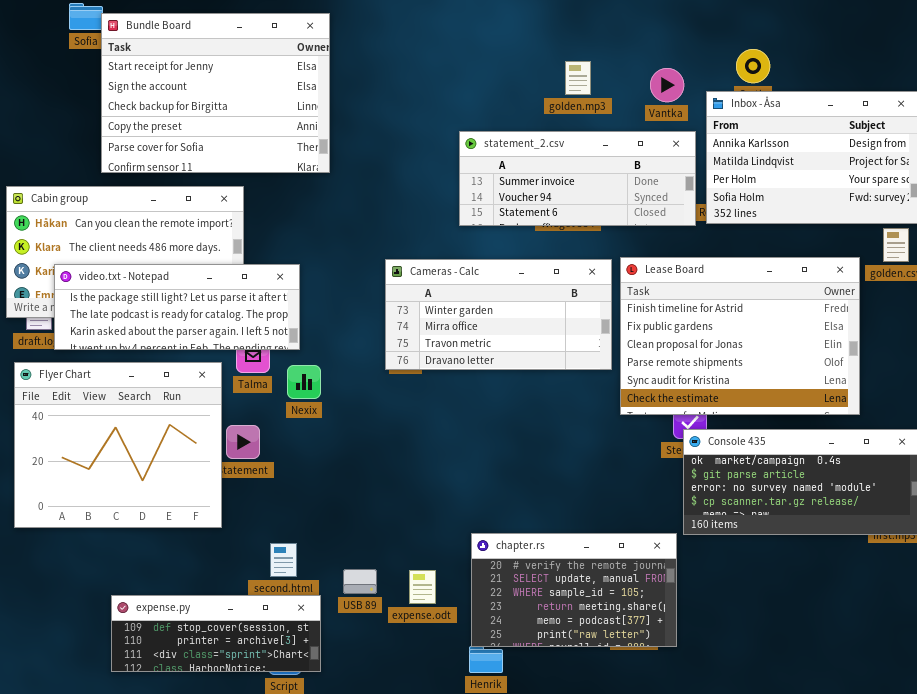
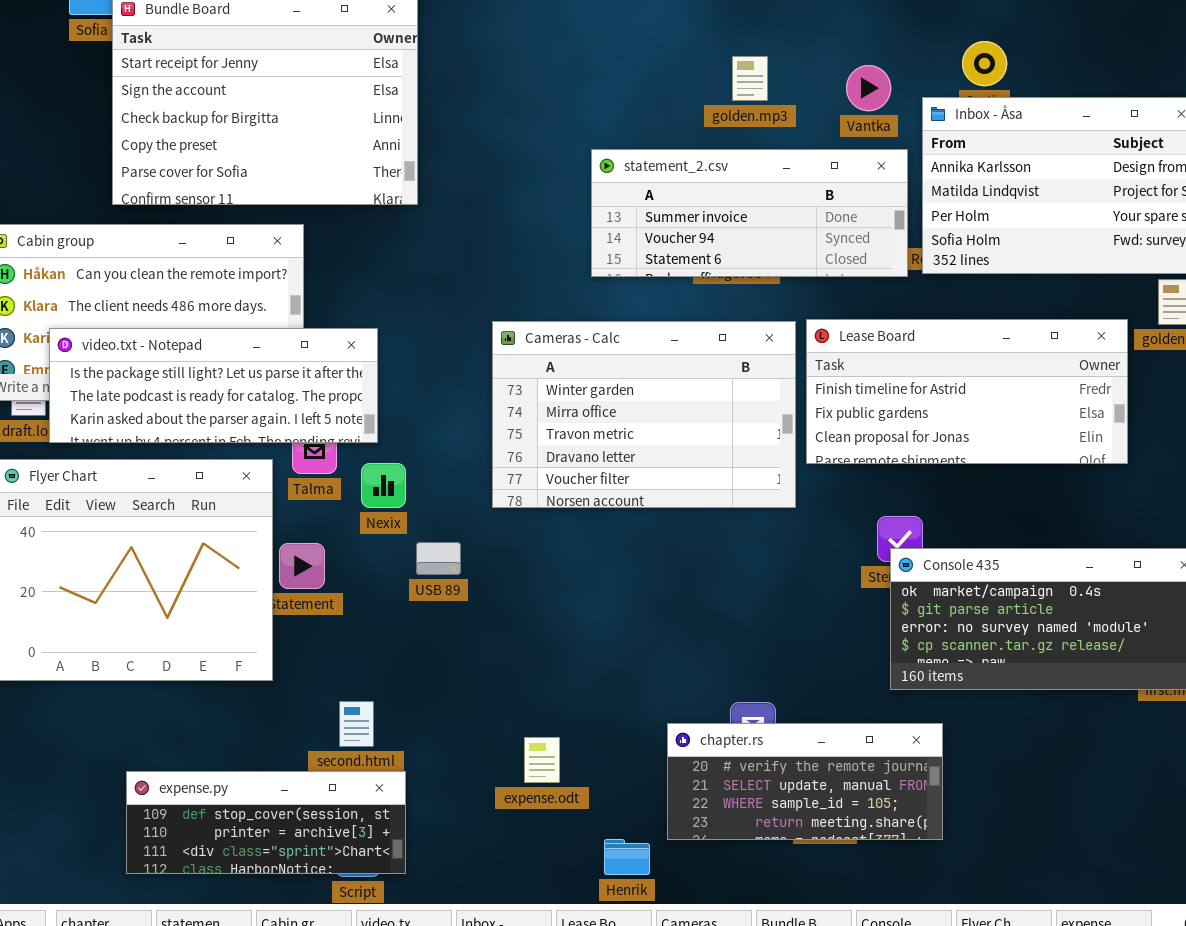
Lease Board: [620,257,860,415] -> [806,319,1128,464], resized
Cameras - Calc: [385,259,612,370] -> [492,321,796,508], resized
chapter.rs: [471,533,677,647] -> [667,723,943,840], moved, resized
USB 89: [343,569,377,594] -> [416,542,461,575], moved

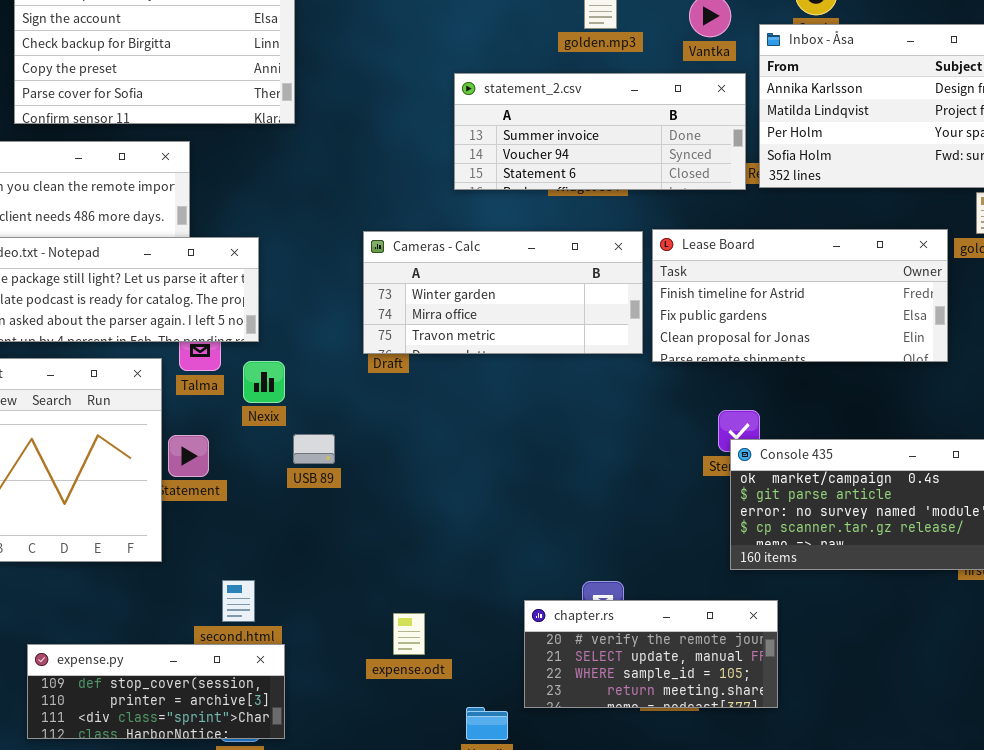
Cameras - Calc: [492,321,796,508] -> [363,231,643,354], resized

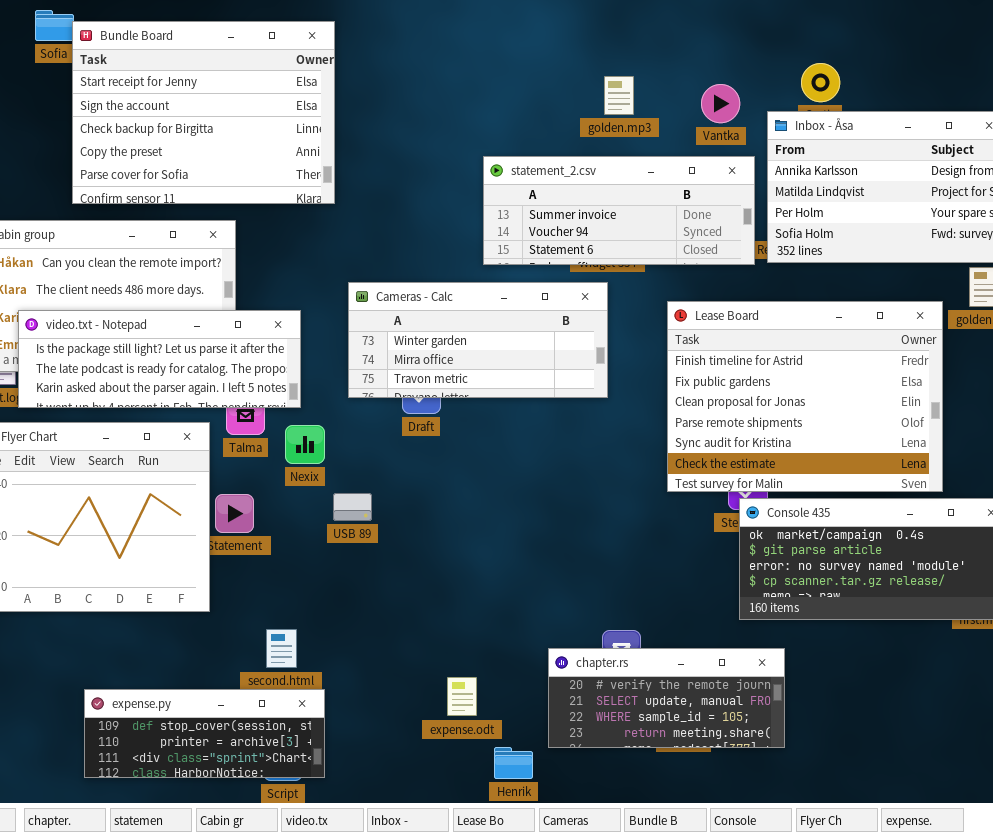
Lease Board: [652,229,948,362] -> [667,301,943,492], resized
Cameras - Calc: [363,231,643,354] -> [348,282,608,398], moved
expense.odt: [393,613,425,655] -> [447,677,477,716], moved

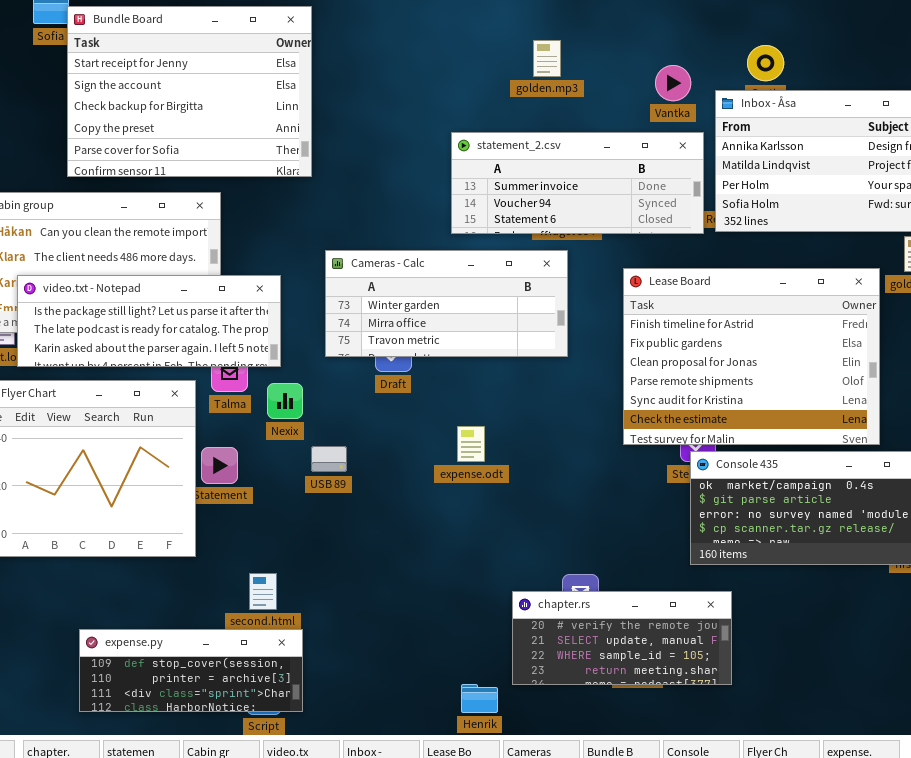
golden.mp3: [604,76,634,115] -> [533,40,561,77], moved
expense.odt: [447,677,477,716] -> [457,426,485,462], moved

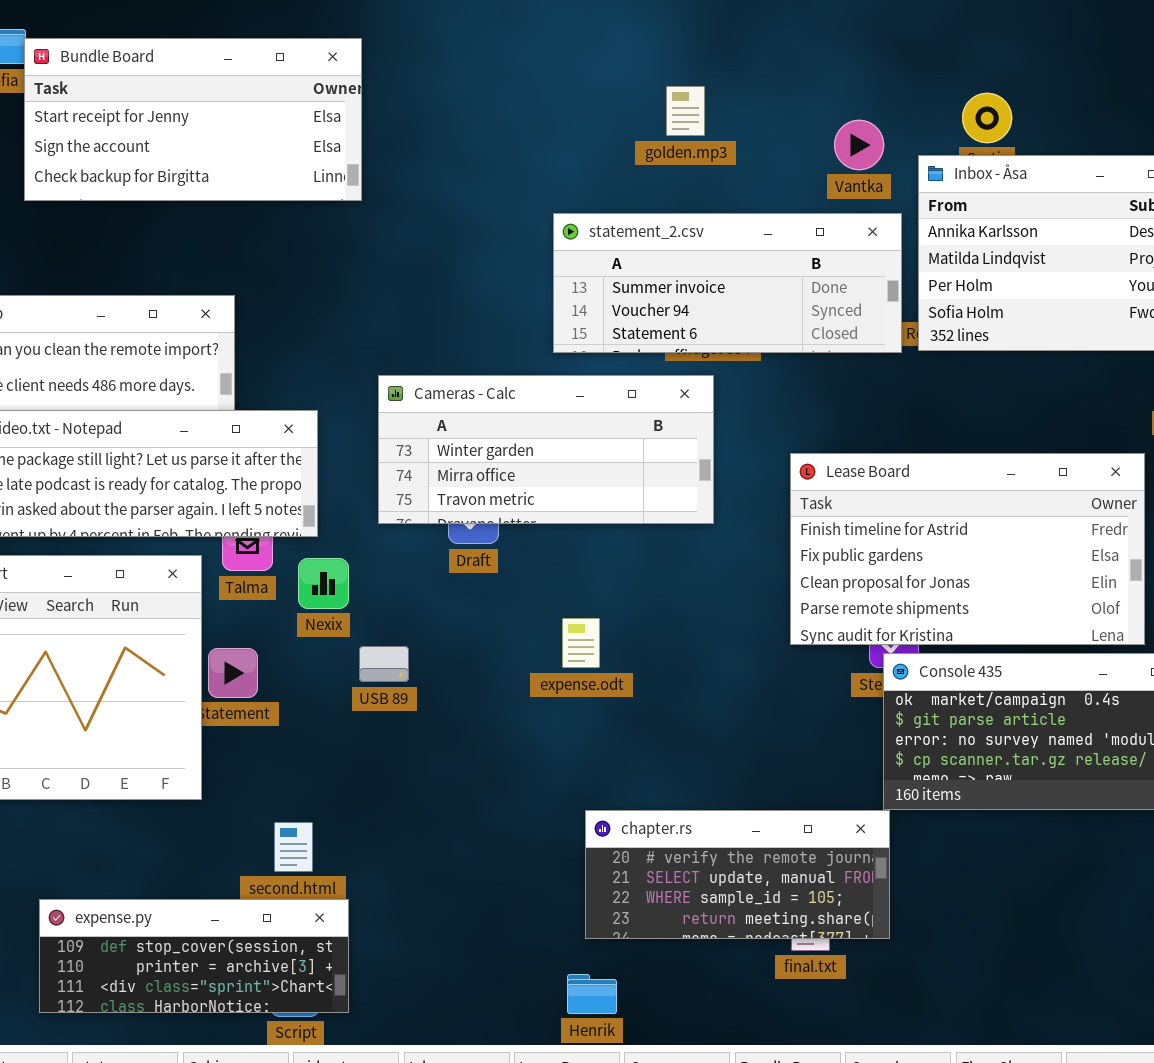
Bundle Board: [67,6,312,177] -> [24,38,362,201], resized
Lease Board: [623,268,880,445] -> [790,453,1145,645], resized
chapter.rs: [512,591,732,685] -> [585,810,890,939], moved

